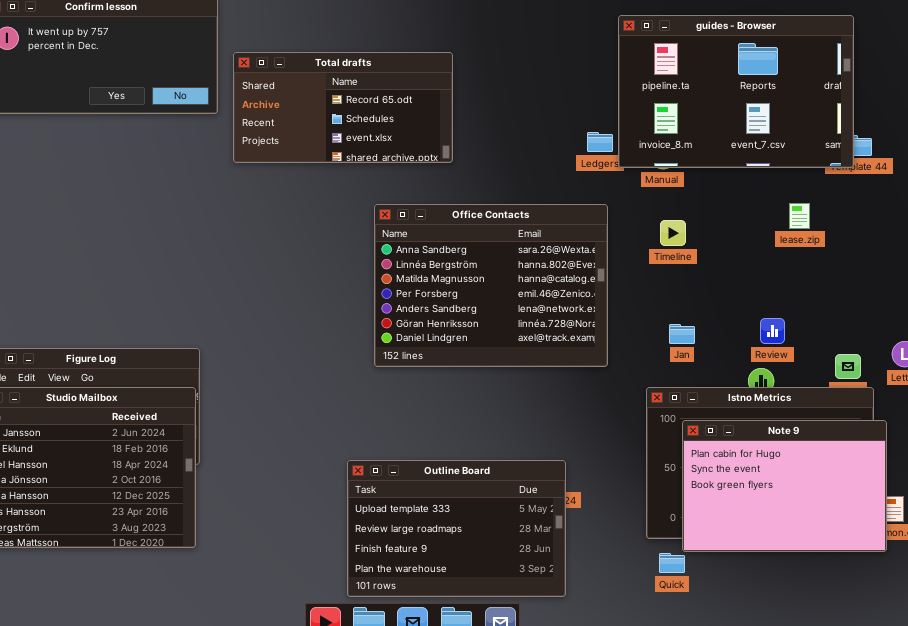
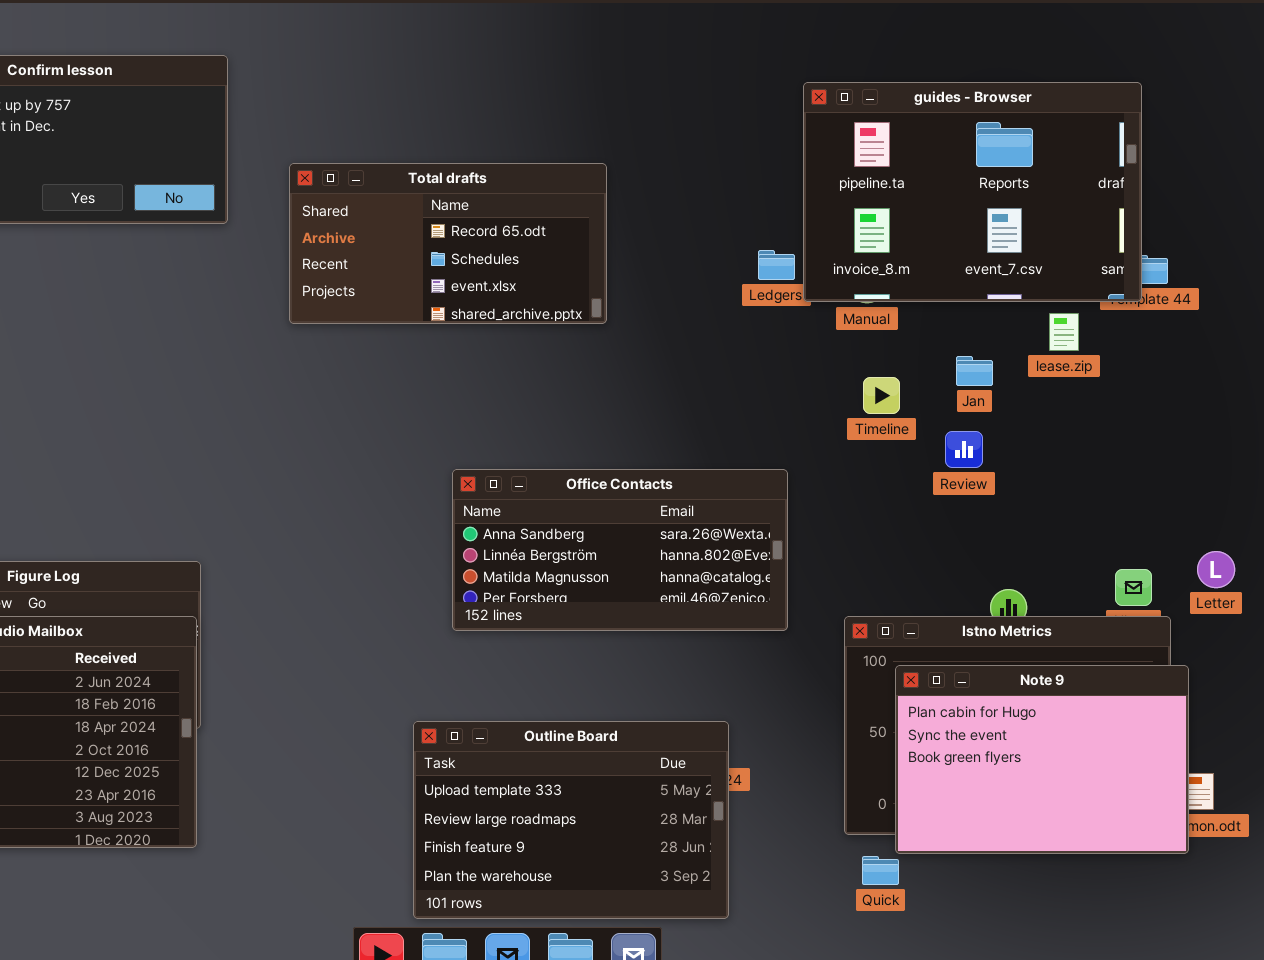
Total drafts: [233,52,453,163] -> [289,163,607,324], moved
lease.zip: [789,203,810,229] -> [1049,313,1079,351], moved
Office Contacts: [374,204,608,367] -> [452,469,788,631], moved, resized
Review: [760,318,785,344] -> [945,431,983,468], moved
Jan: [669,324,695,344] -> [956,356,993,386], moved

